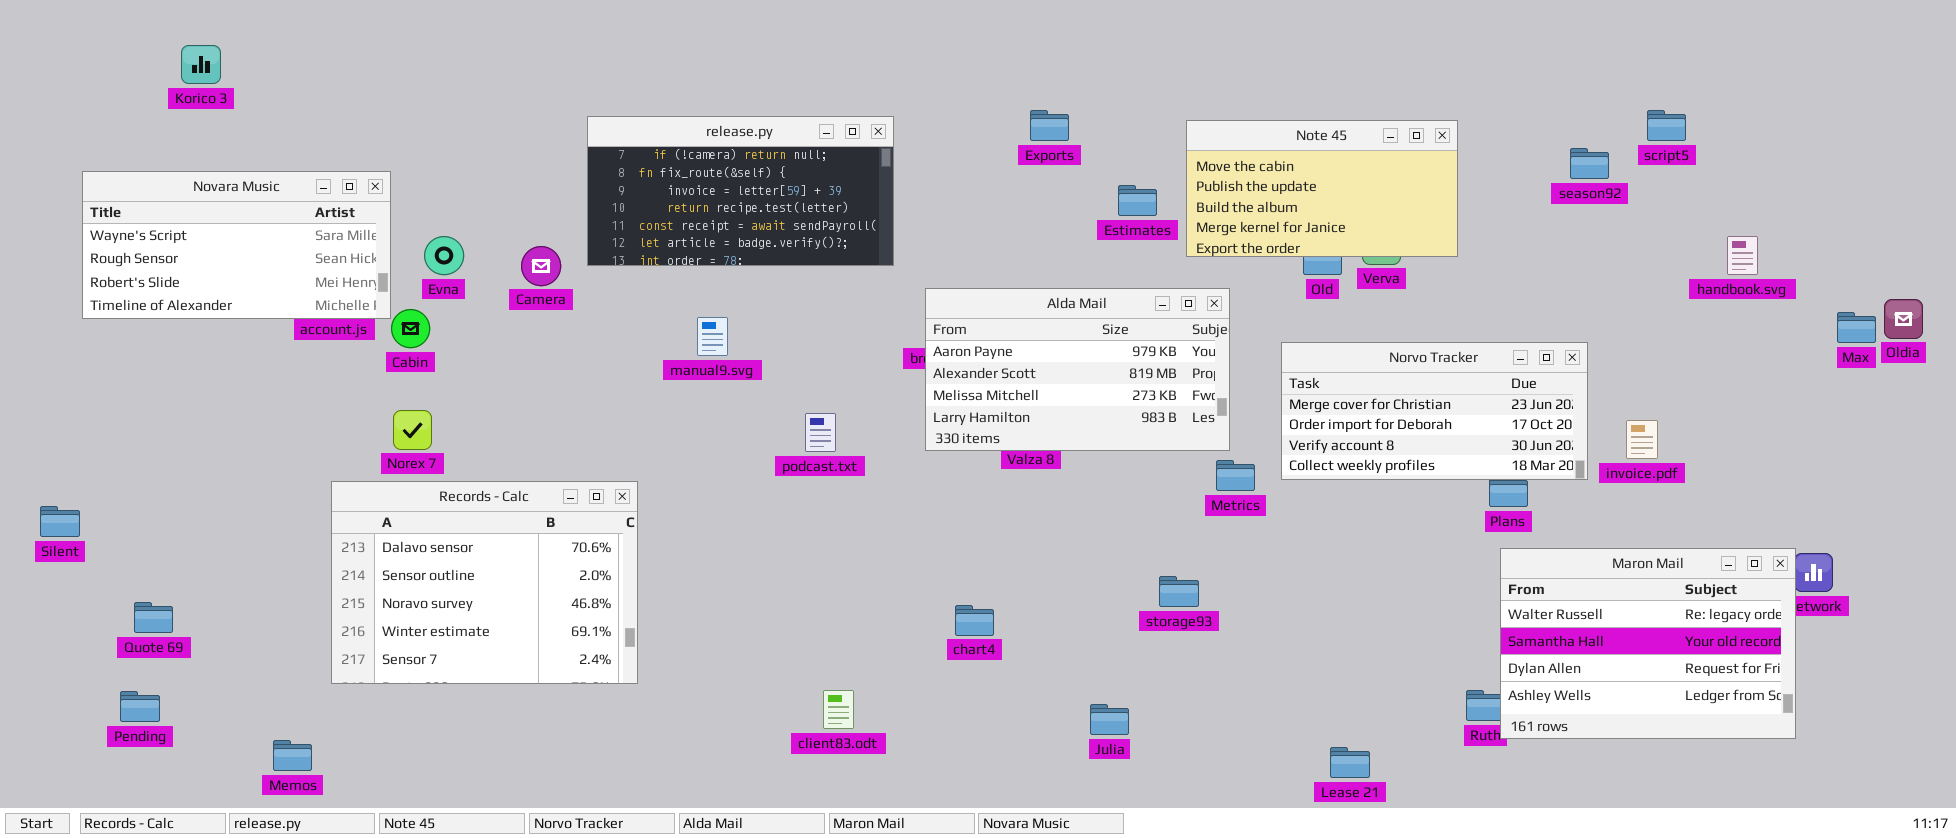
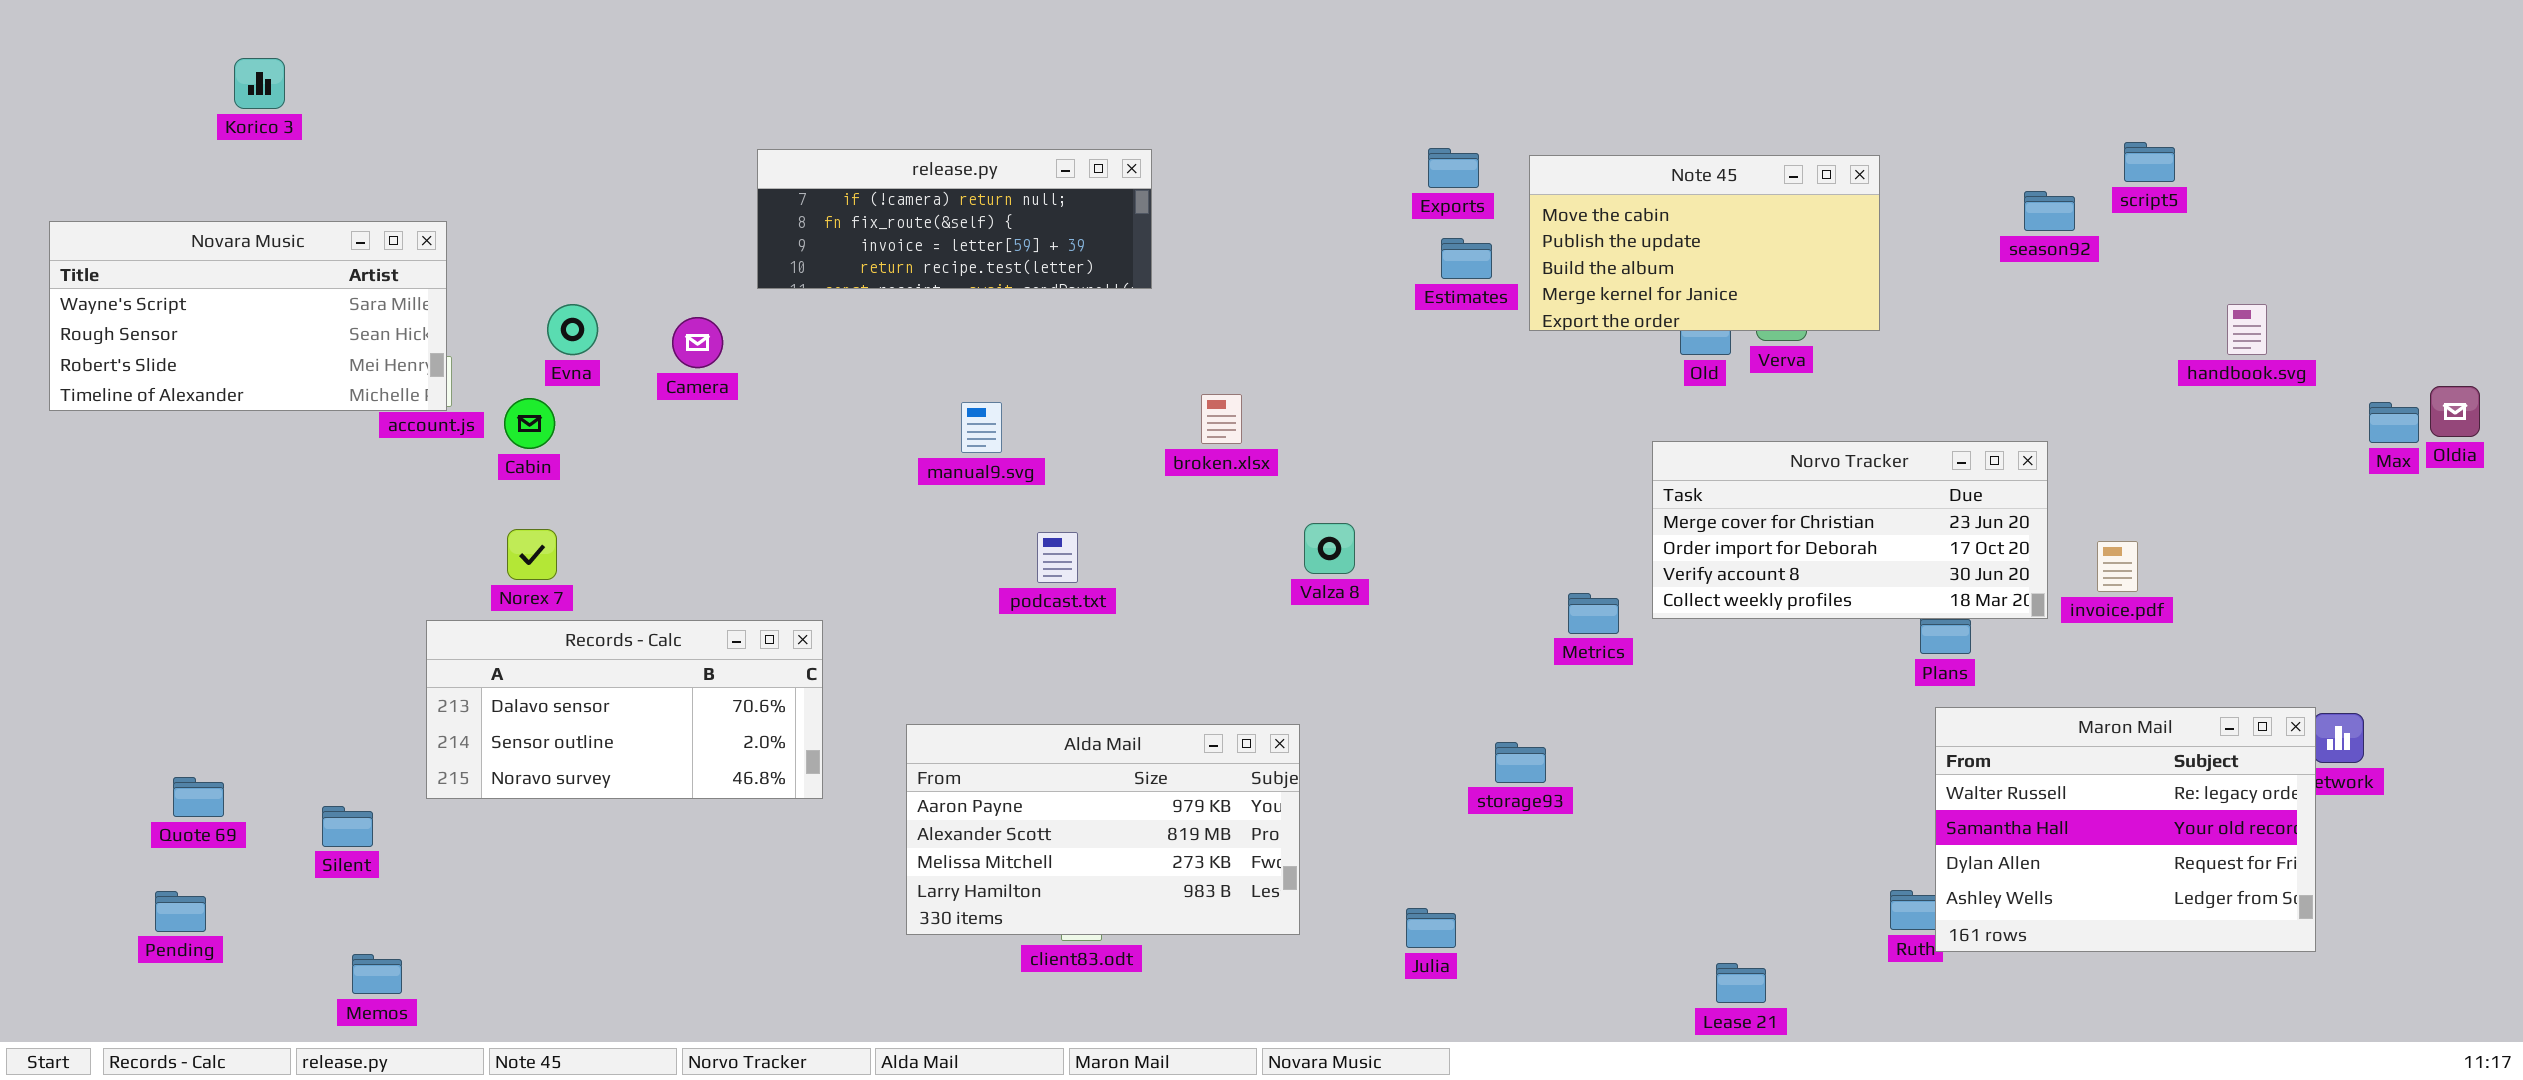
Exports: [1030,110,1069,141] -> [1428,148,1479,188], moved
release.py: [587,116,894,266] -> [757,149,1152,289], resized
Novara Music: [82,171,391,319] -> [49,221,447,411], moved
Alda Mail: [925,288,1230,451] -> [906,724,1300,935], moved
manual9.svg: [697,317,728,356] -> [961,402,1002,453], moved
Records - Calc: [331,481,638,684] -> [426,620,823,799], resized
Silent: [40,506,80,537] -> [322,806,373,847], moved

